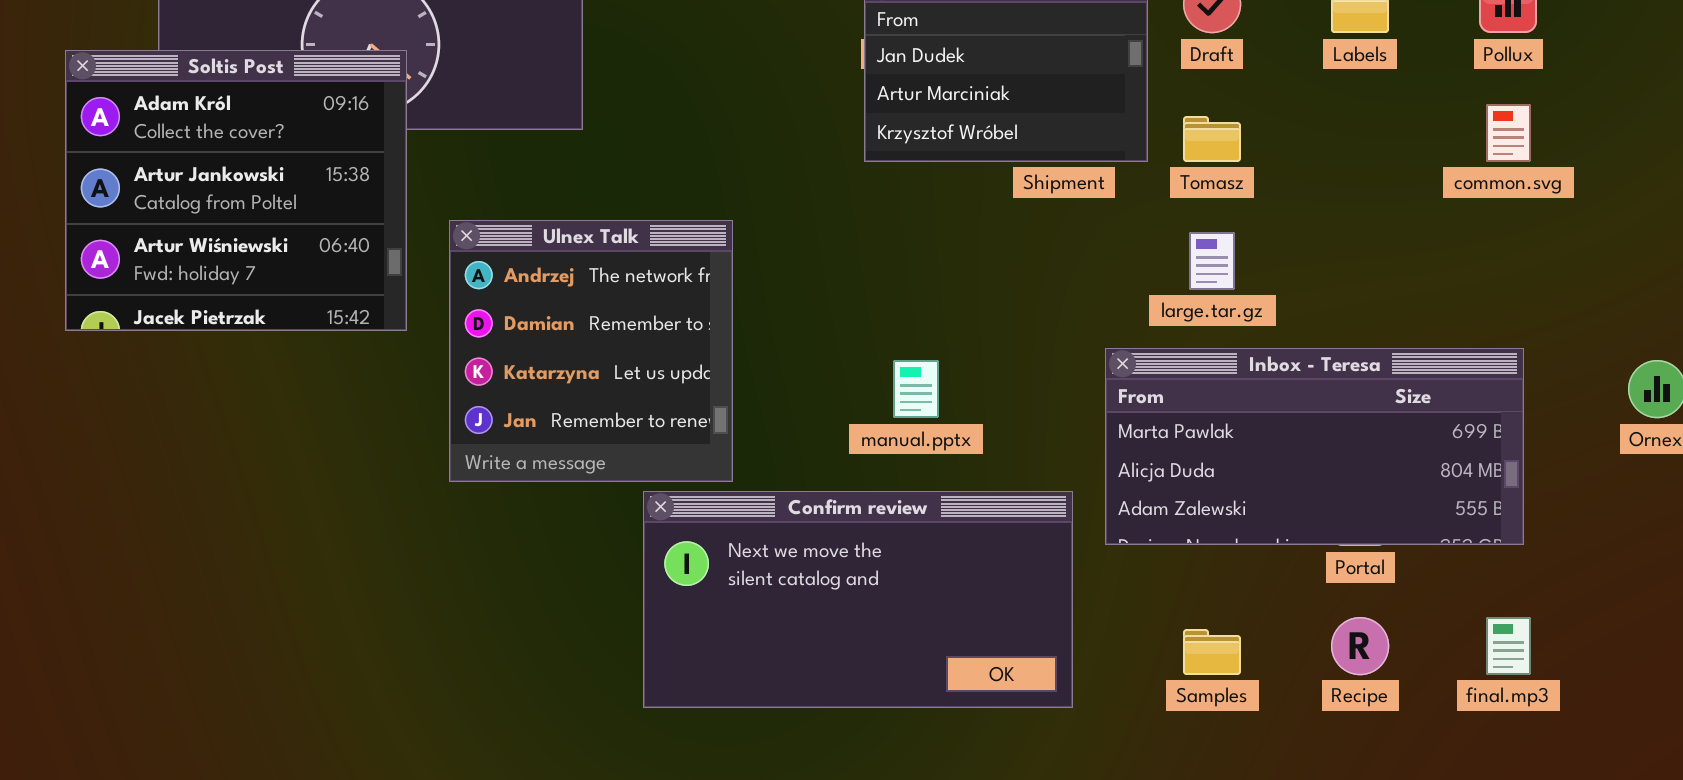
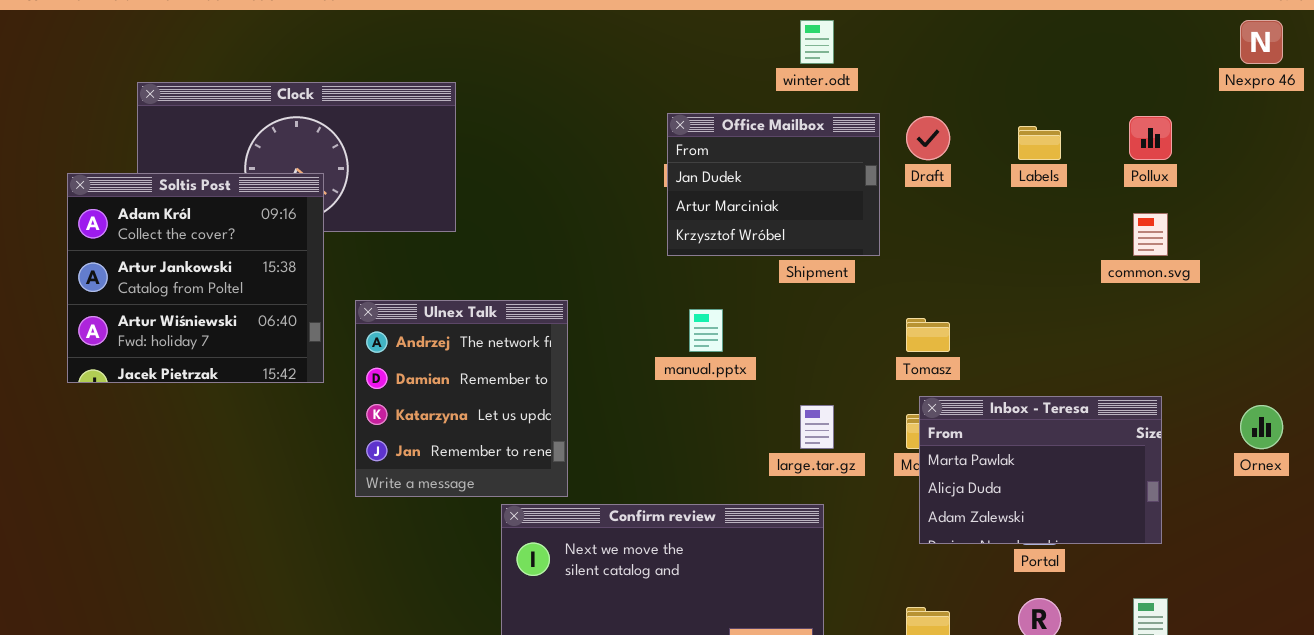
Tomasz: [1183,116,1241,162] -> [906,318,950,352], moved
large.tar.gz: [1189,232,1235,290] -> [800,405,834,449], moved
Inbox - Teresa: [1105,348,1524,545] -> [919,396,1162,544], resized
manual.pptx: [893,360,939,418] -> [689,309,723,352], moved

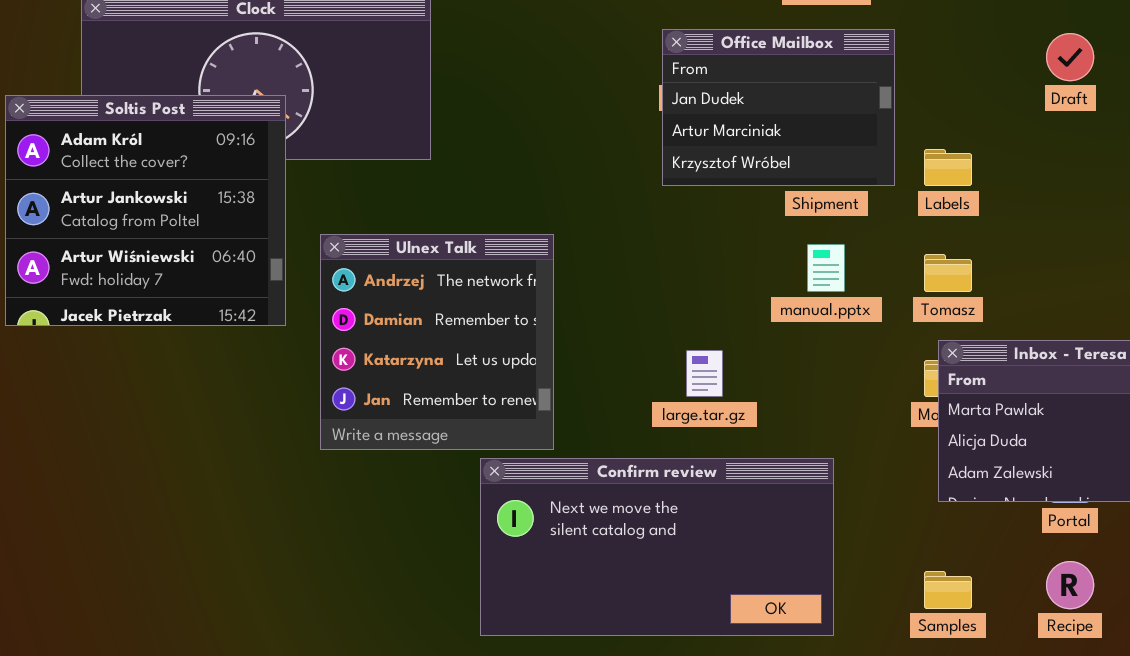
Draft: [906,116,950,160] -> [1046,33,1094,81], moved
Labels: [1018,126,1061,160] -> [924,149,972,186], moved
manual.pptx: [689,309,723,352] -> [807,244,845,292], moved
large.tar.gz: [800,405,834,449] -> [686,350,723,397], moved

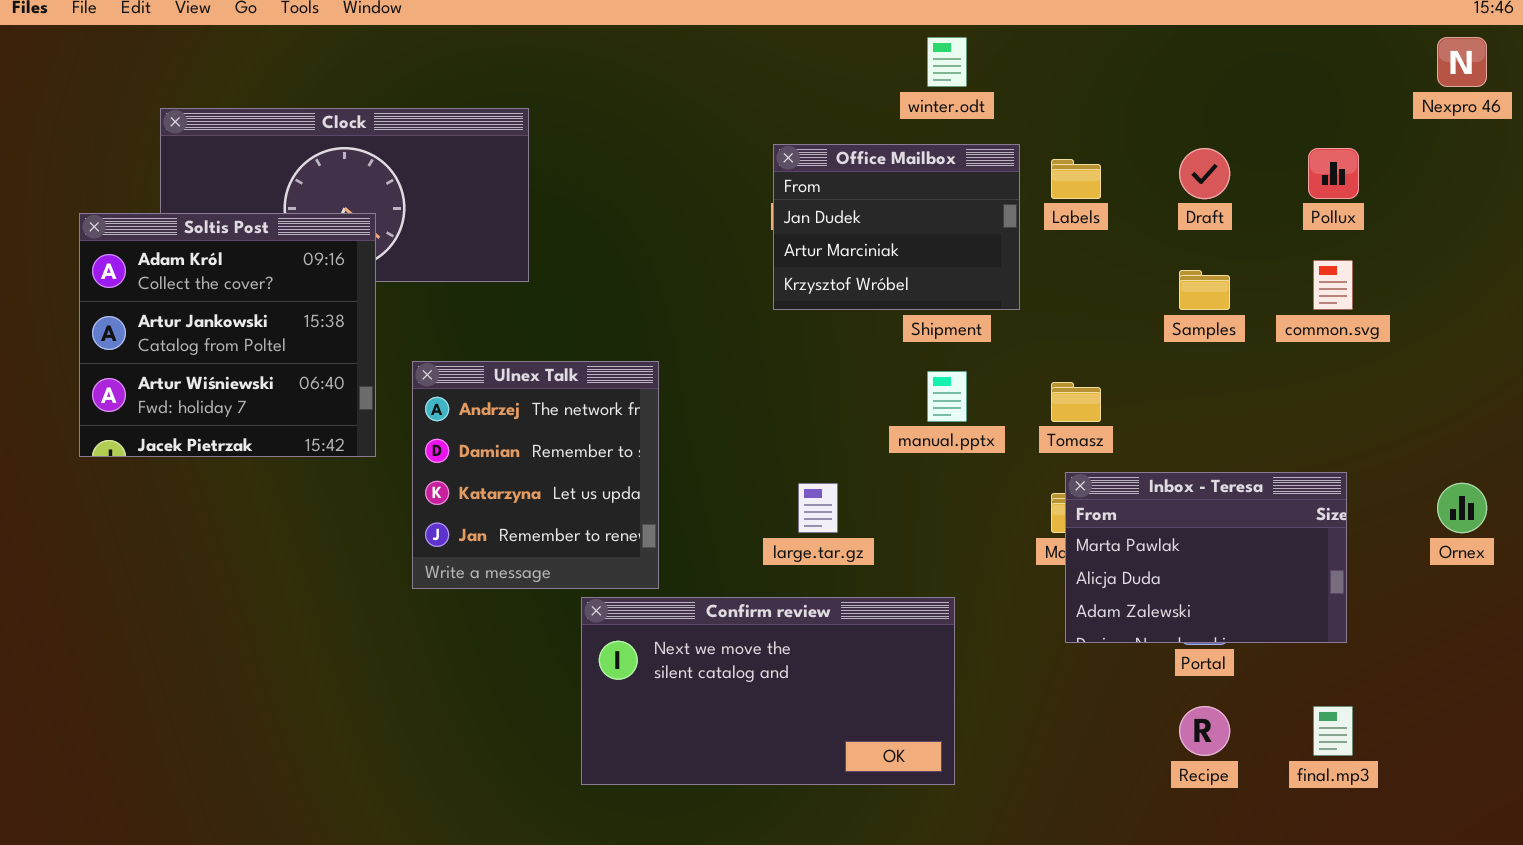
Labels: [924,149,972,186] -> [1051,159,1101,199], moved
Samples: [924,571,972,609] -> [1179,270,1230,310], moved

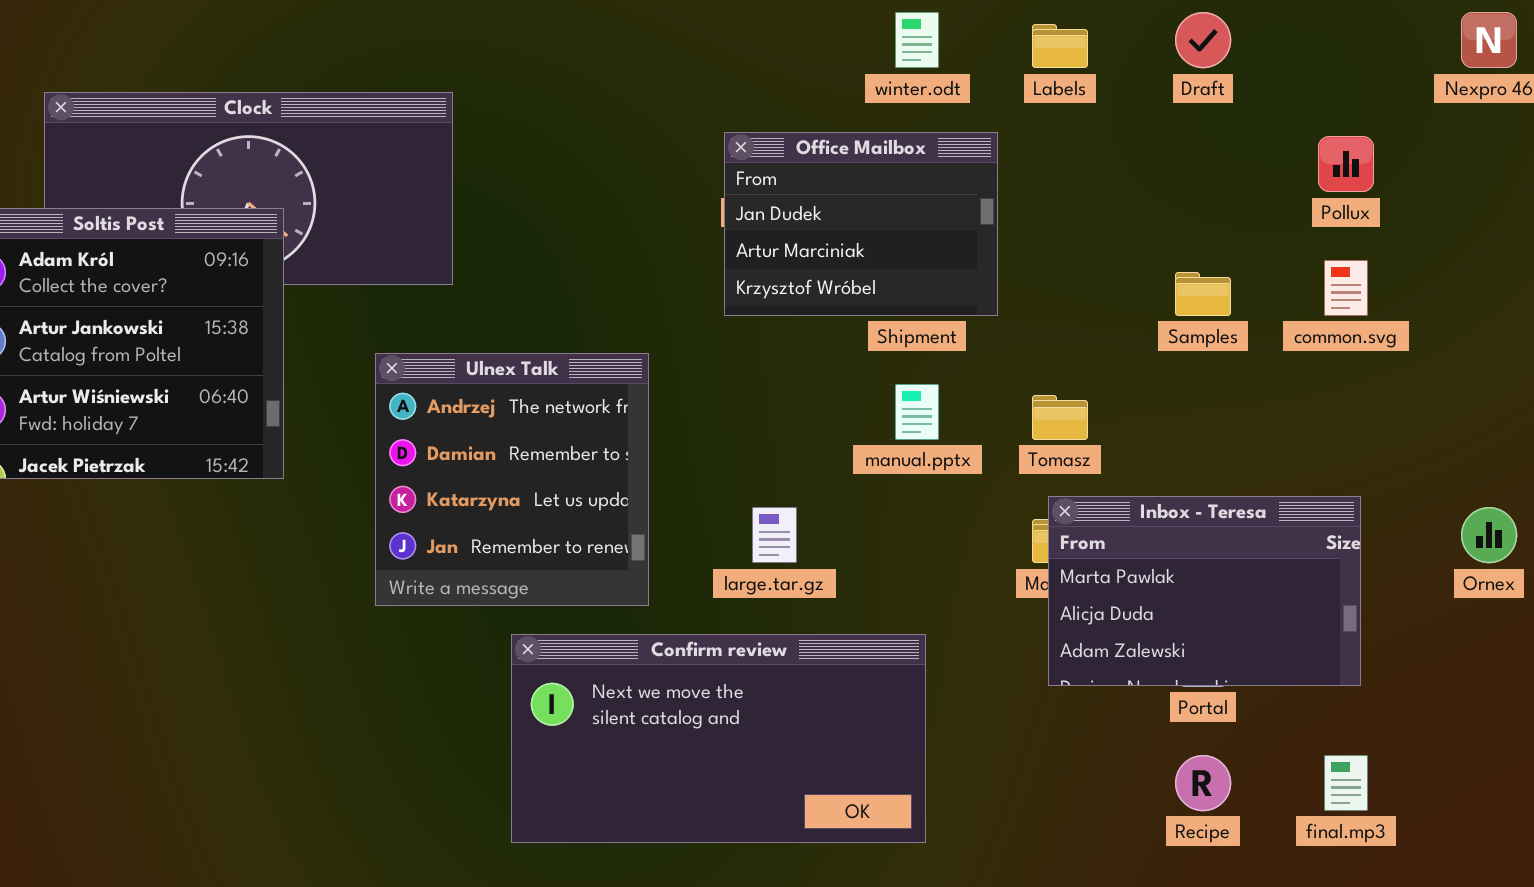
Draft: [1179,148,1230,199] -> [1175,12,1231,68], moved
Labels: [1051,159,1101,199] -> [1032,24,1088,68], moved
Ulnex Talk: [412,361,659,589] -> [375,353,649,606], moved

